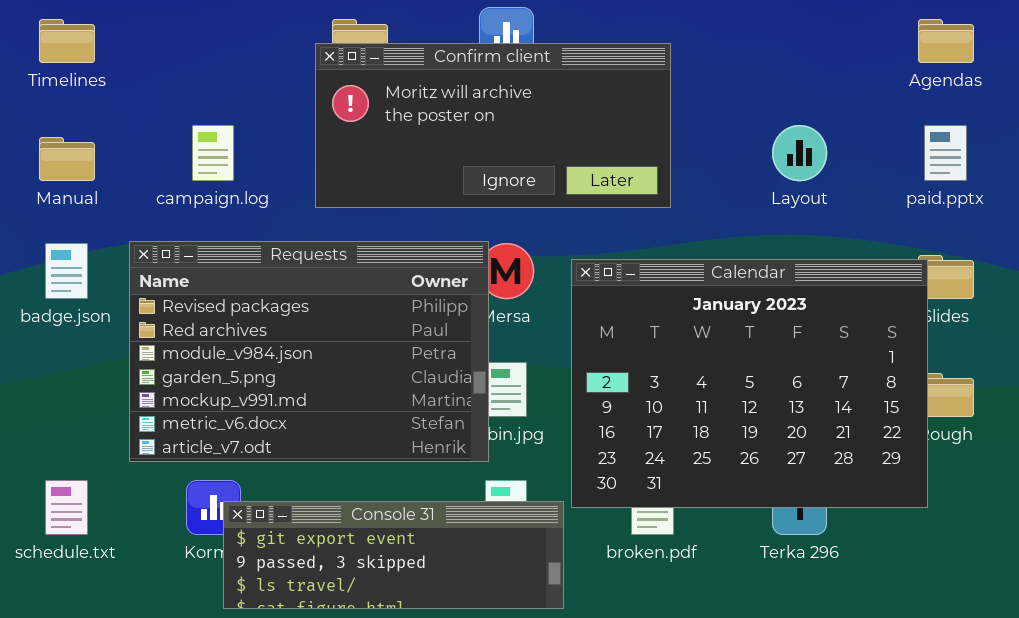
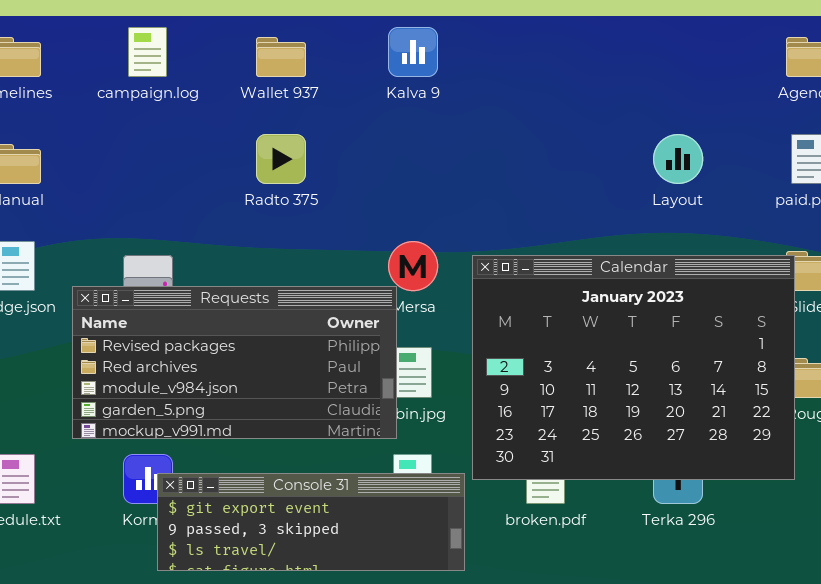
Confirm client: [315,43,671,208] -> none, closed
campaign.log: [192,125,234,181] -> [128,27,167,77], moved
Requests: [129,241,489,462] -> [72,286,397,439], resized

